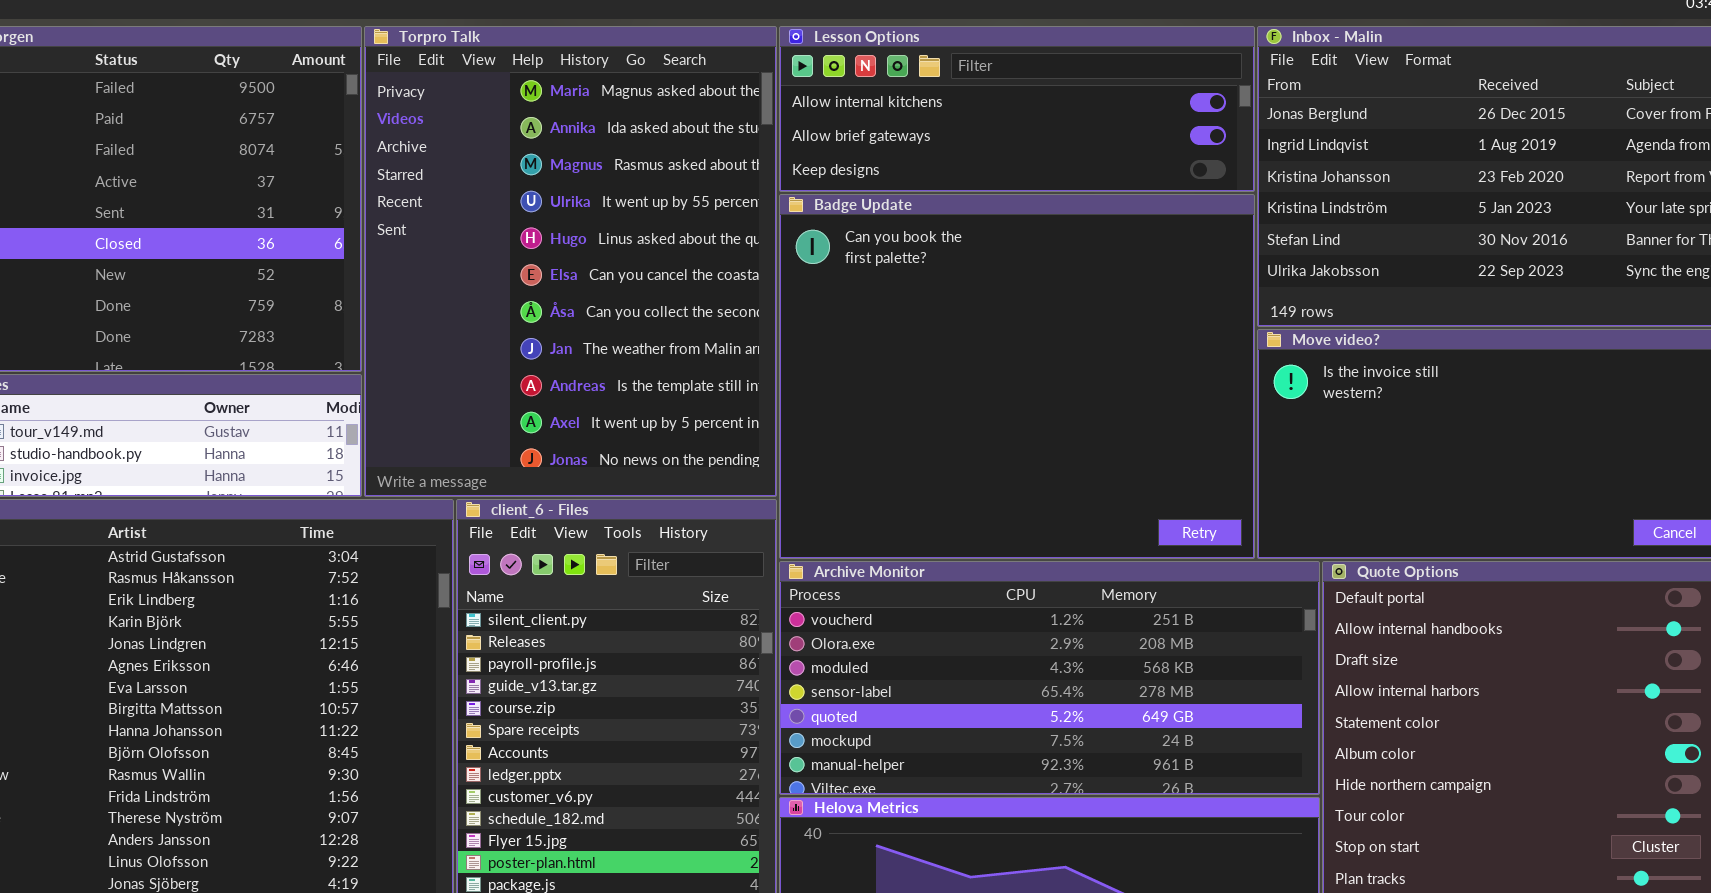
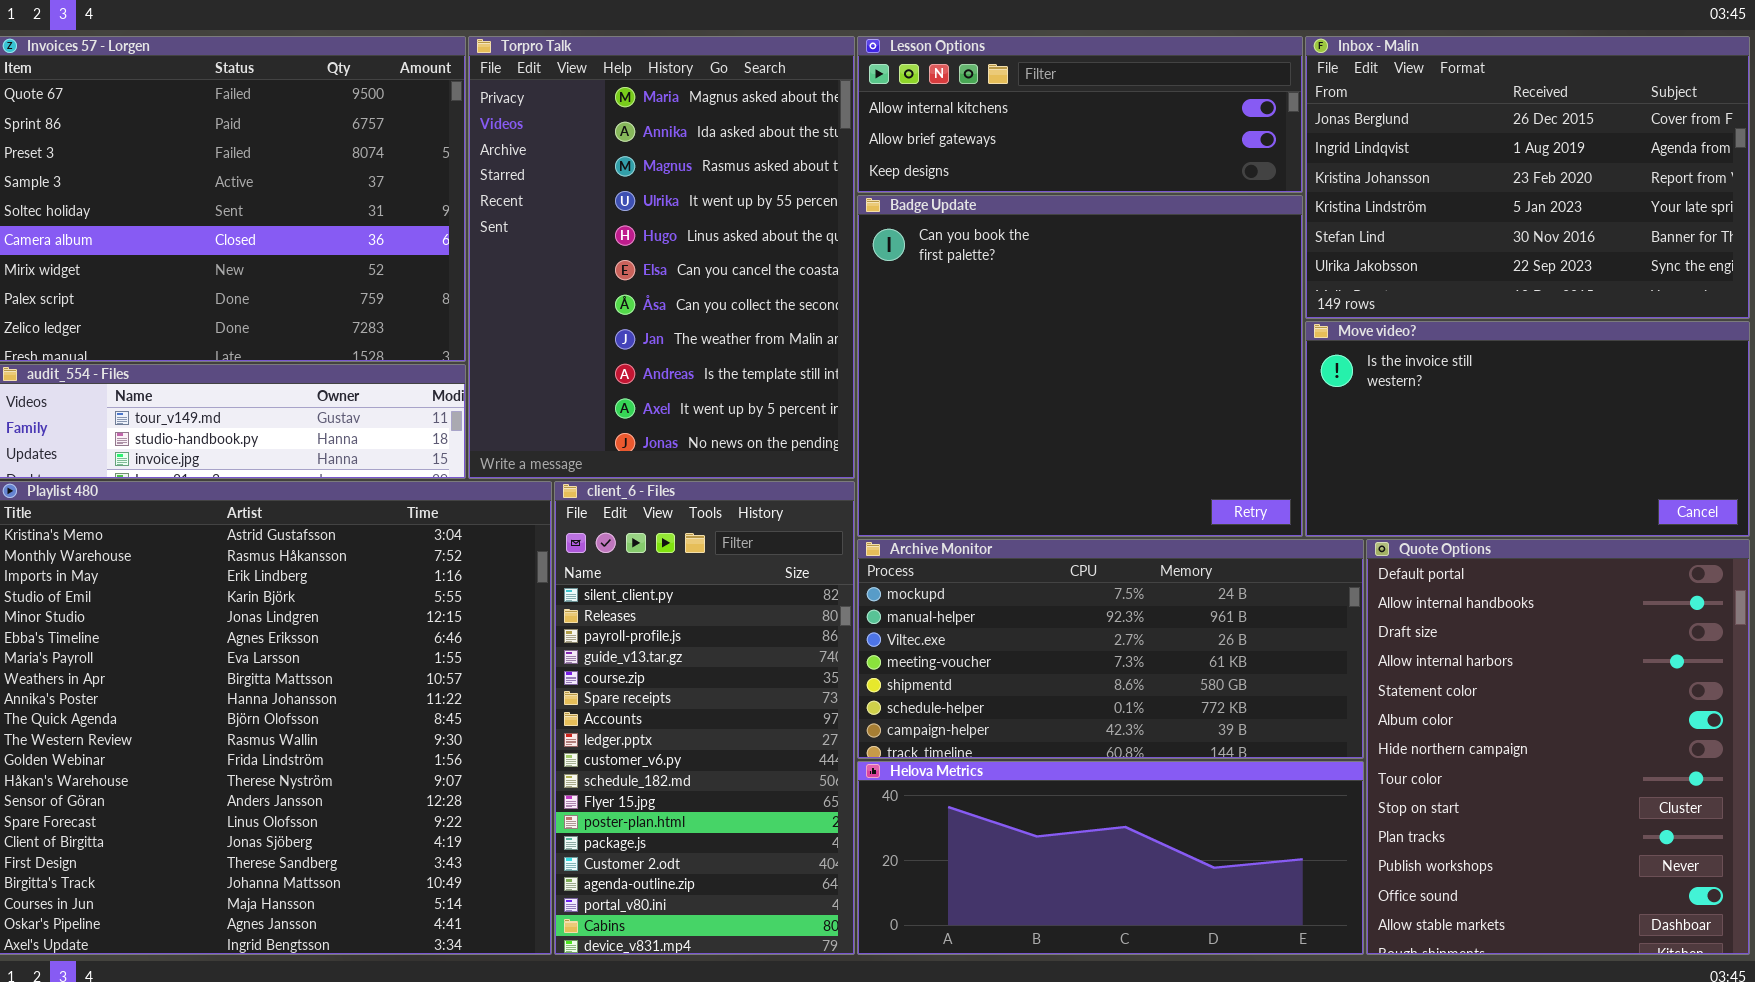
Archive Monitor: [779,561,1320,795] -> [857,539,1364,759], scrolled down 5 rows

